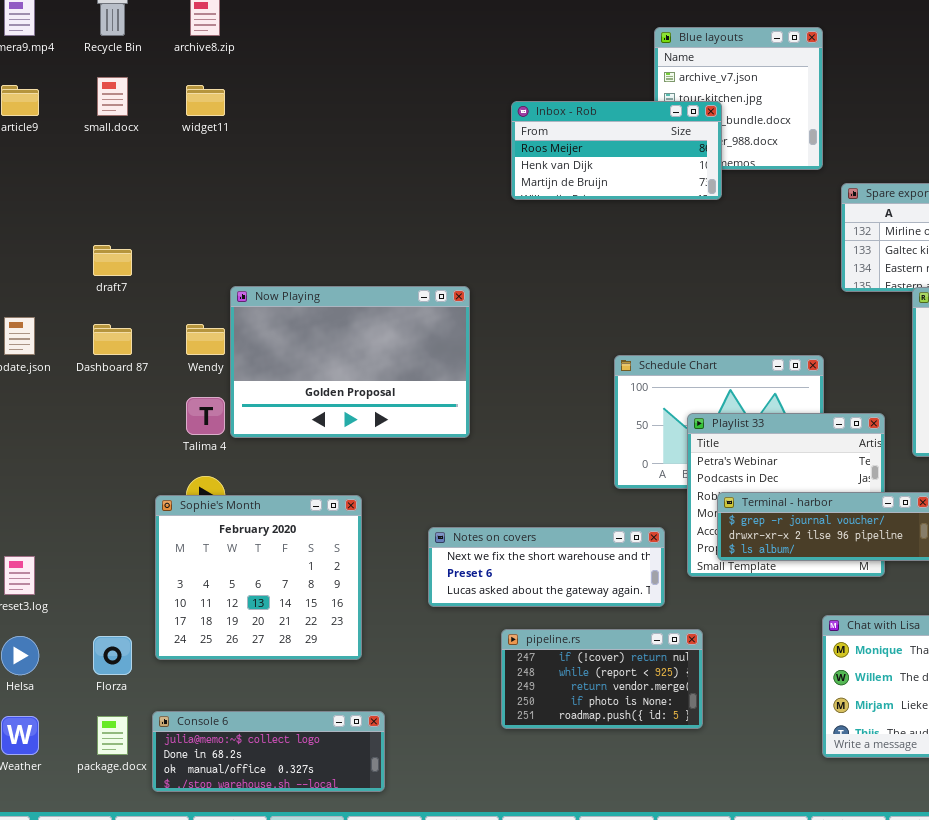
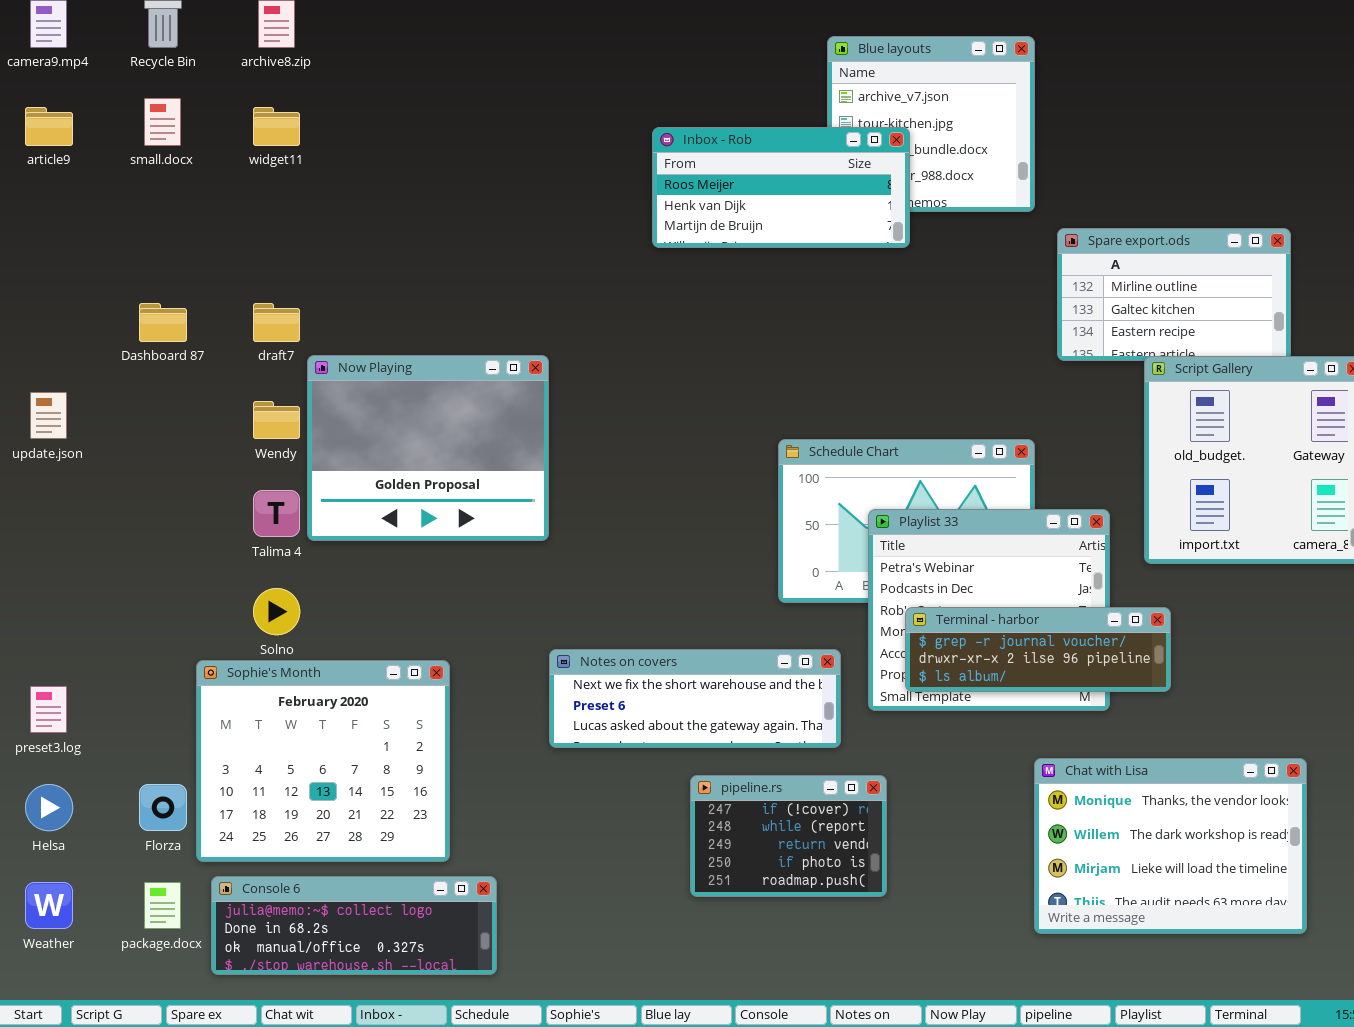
draft7: [93,245,132,276] -> [253,303,300,342], moved
Now Playing: [230,286,470,438] -> [307,355,549,541], resized
Dashboard 87: [93,324,132,355] -> [139,303,187,342], moved
Sophie's Month: [155,495,362,660] -> [196,660,450,862], moved
pipeline.rs: [501,629,703,729] -> [690,775,887,897], resized

